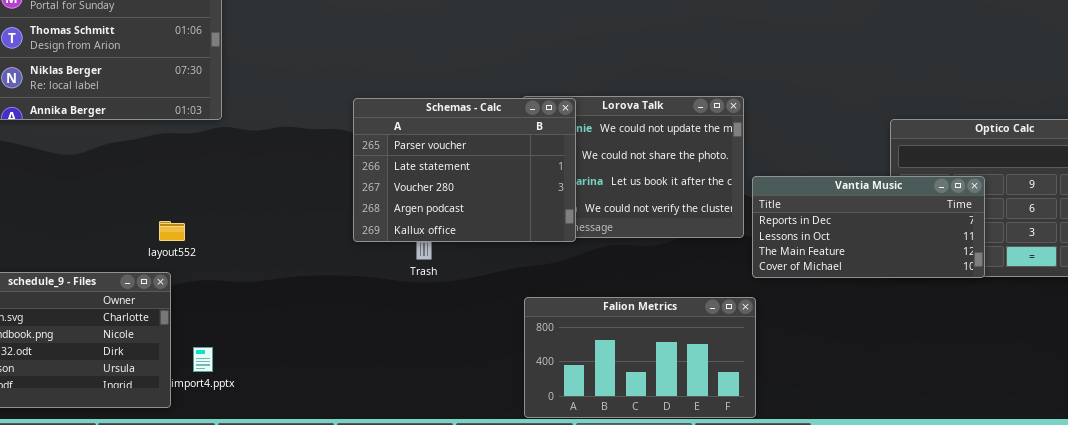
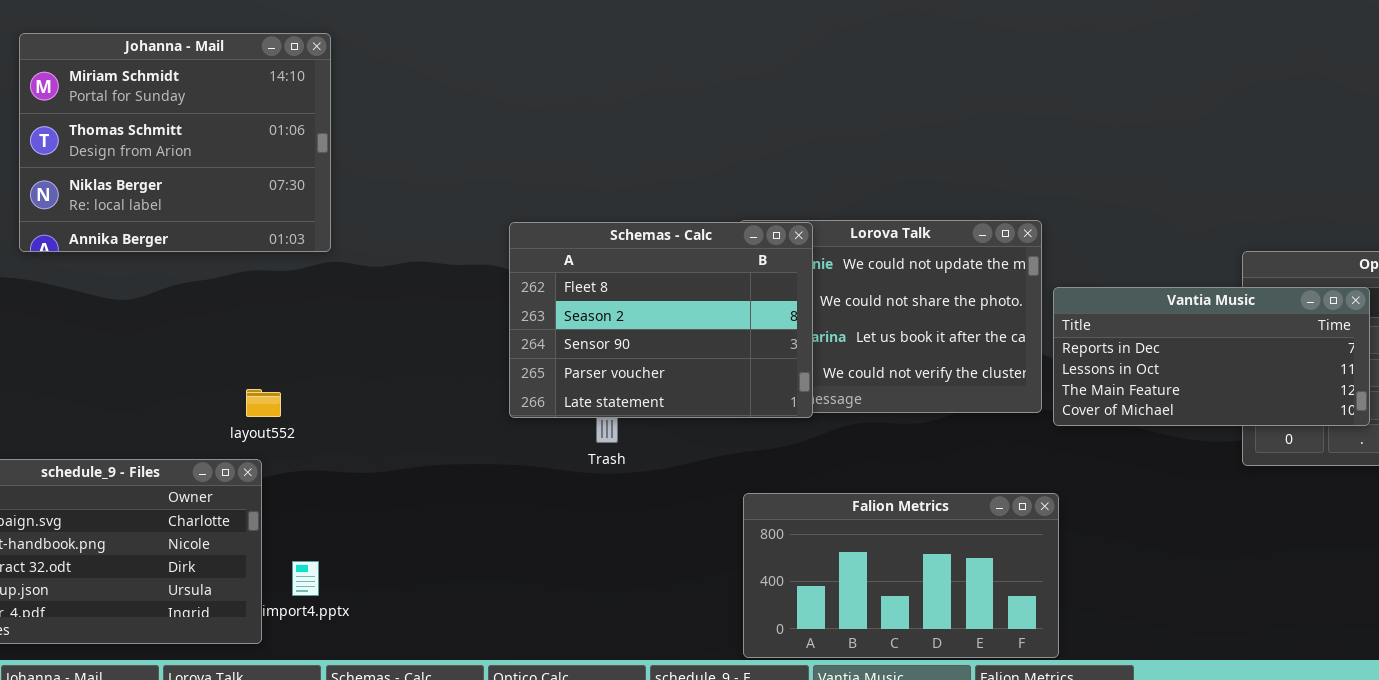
Schemas - Calc: [353,98,576,242] -> [509,222,813,418], scrolled up 3 rows
Vantia Music: [752,176,985,278] -> [1053,287,1370,426], moved

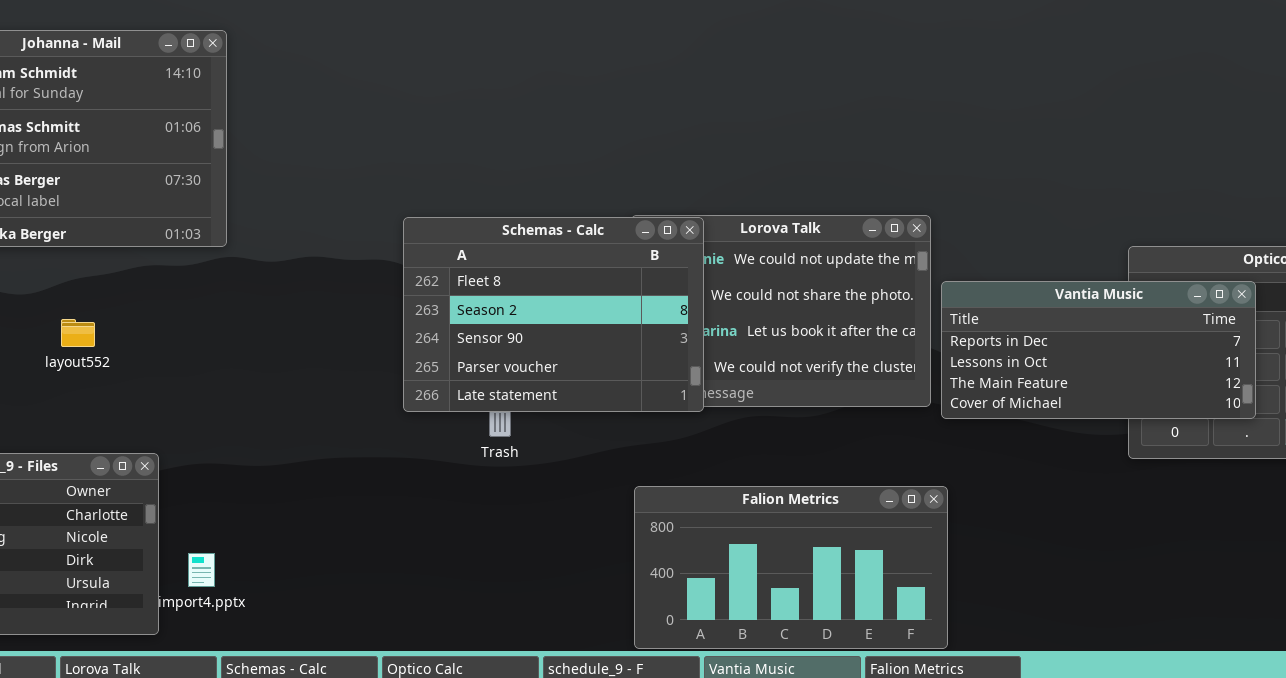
layout552: [246,389,281,417] -> [61,319,95,347], moved

